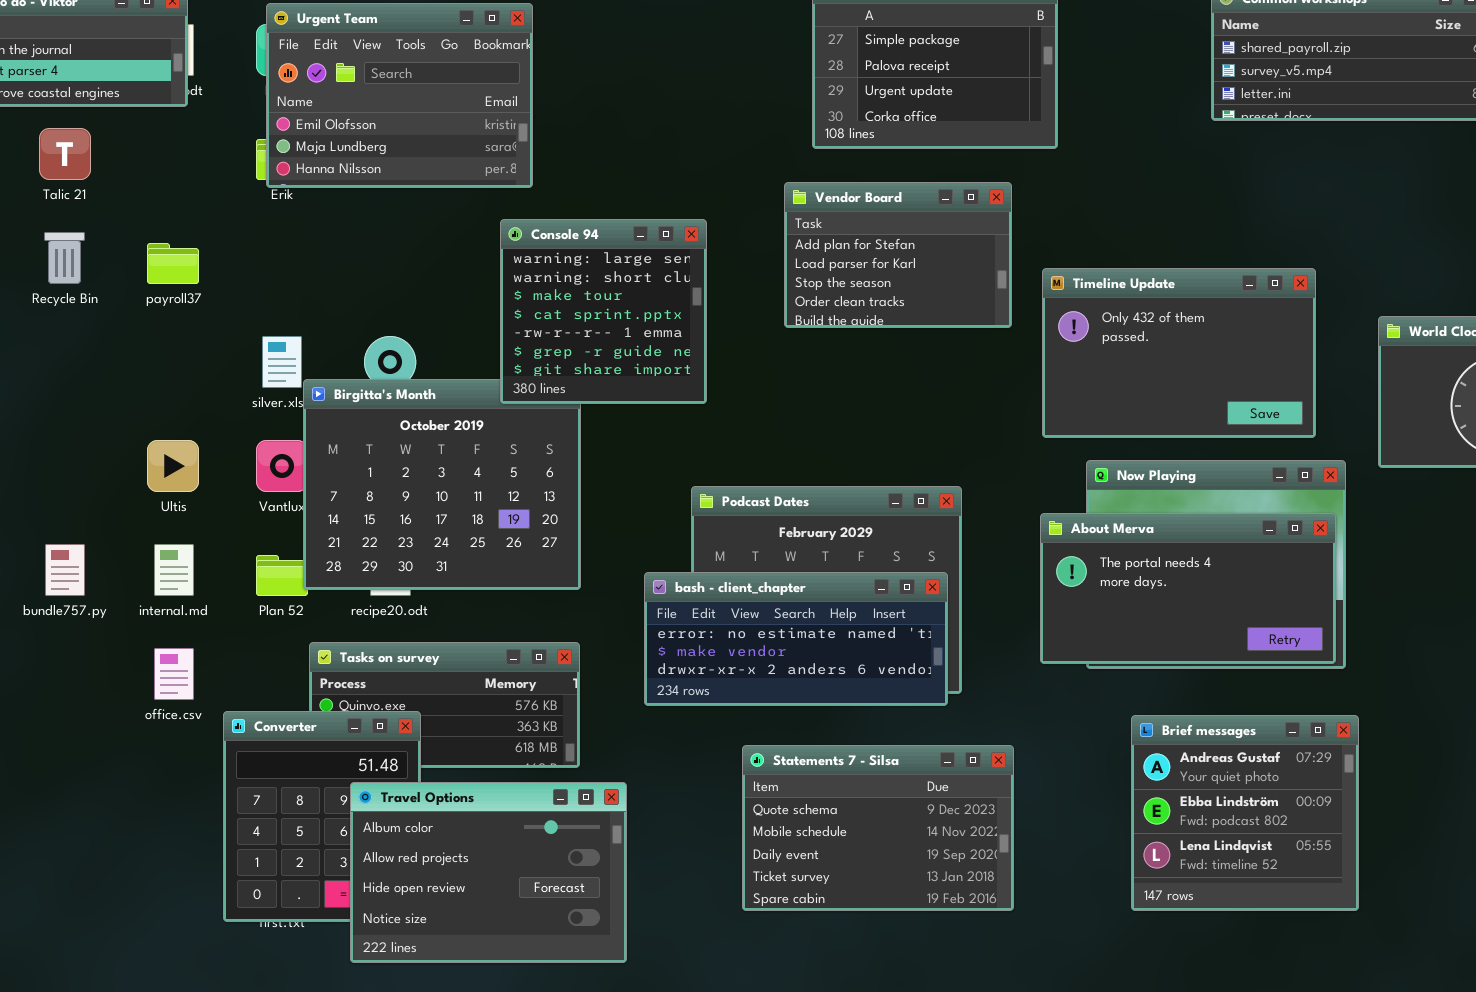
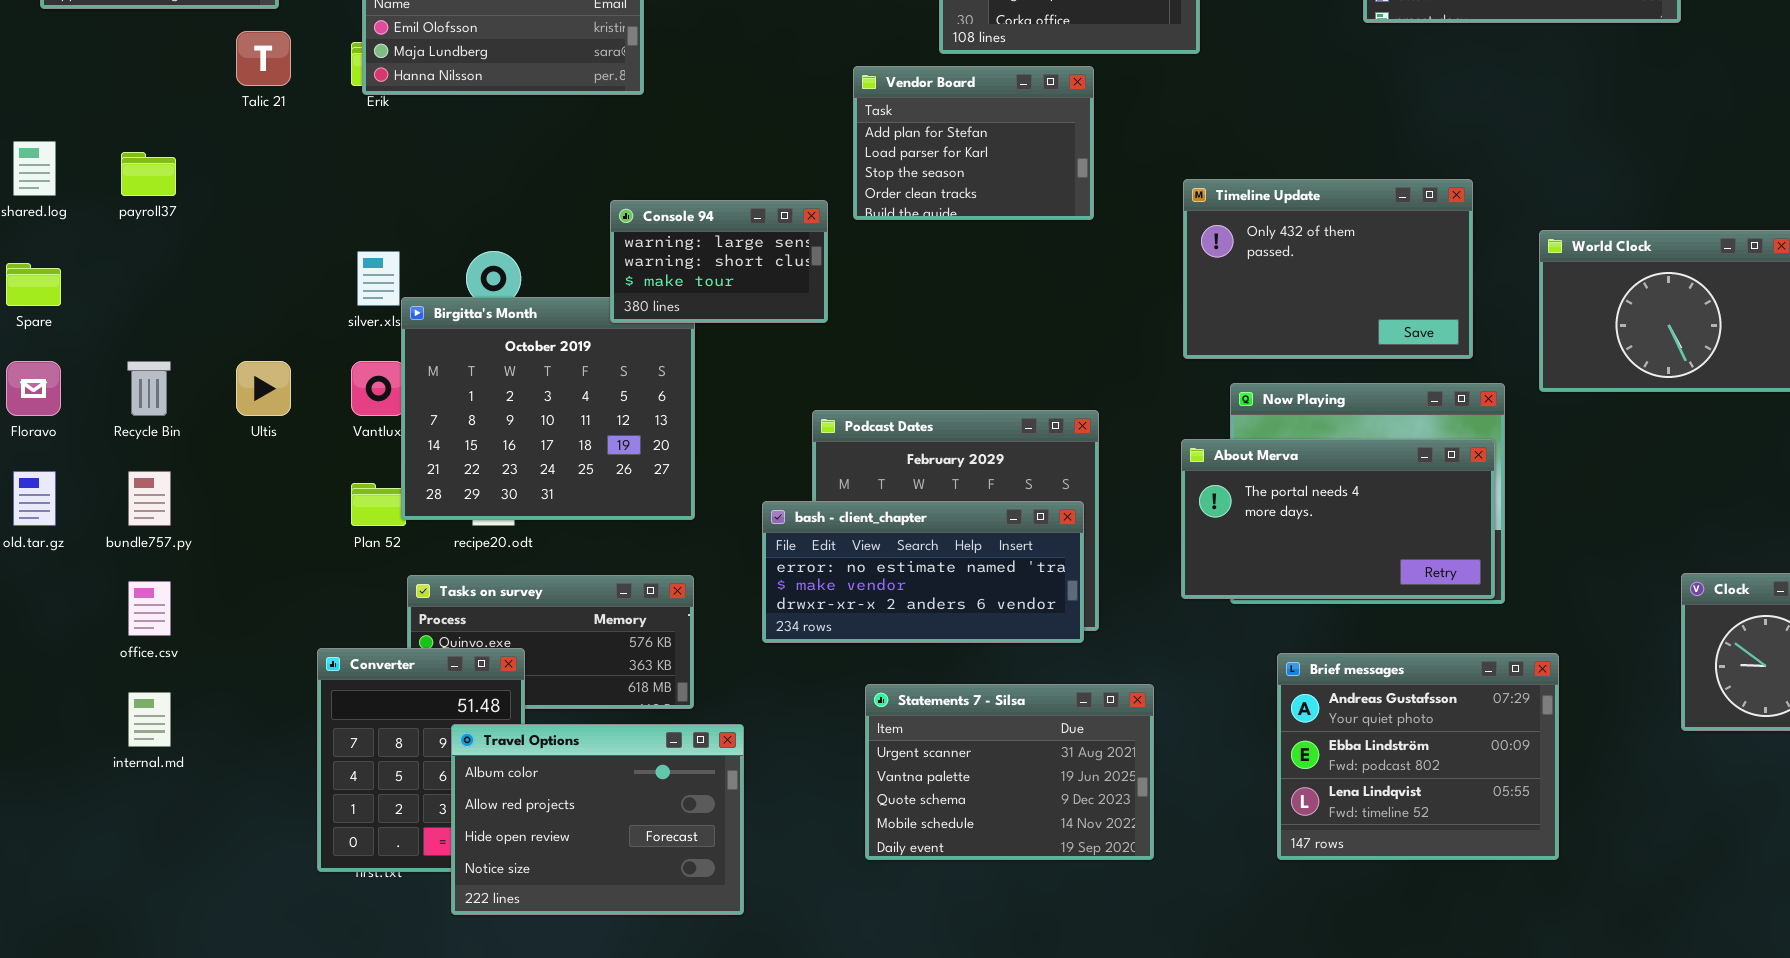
Talic 21: [39,128,91,180] -> [236,31,291,86], moved
Vendor Board: [784,182,1012,328] -> [853,66,1094,220], moved
Console 94: [500,219,707,404] -> [610,200,828,323], resized
Recycle Bin: [44,232,85,284] -> [127,361,171,416], moved
payroll37: [147,243,199,284] -> [121,152,176,196], moved
internal.md: [154,544,194,596] -> [128,692,171,747], moved
office.csv: [154,648,194,700] -> [128,581,171,636], moved
Brief messages: [1131,715,1359,911] -> [1277,653,1559,860], resized
Statements 7 - Silsa: [742,745,1014,911] -> [865,684,1154,860], scrolled up 2 rows

